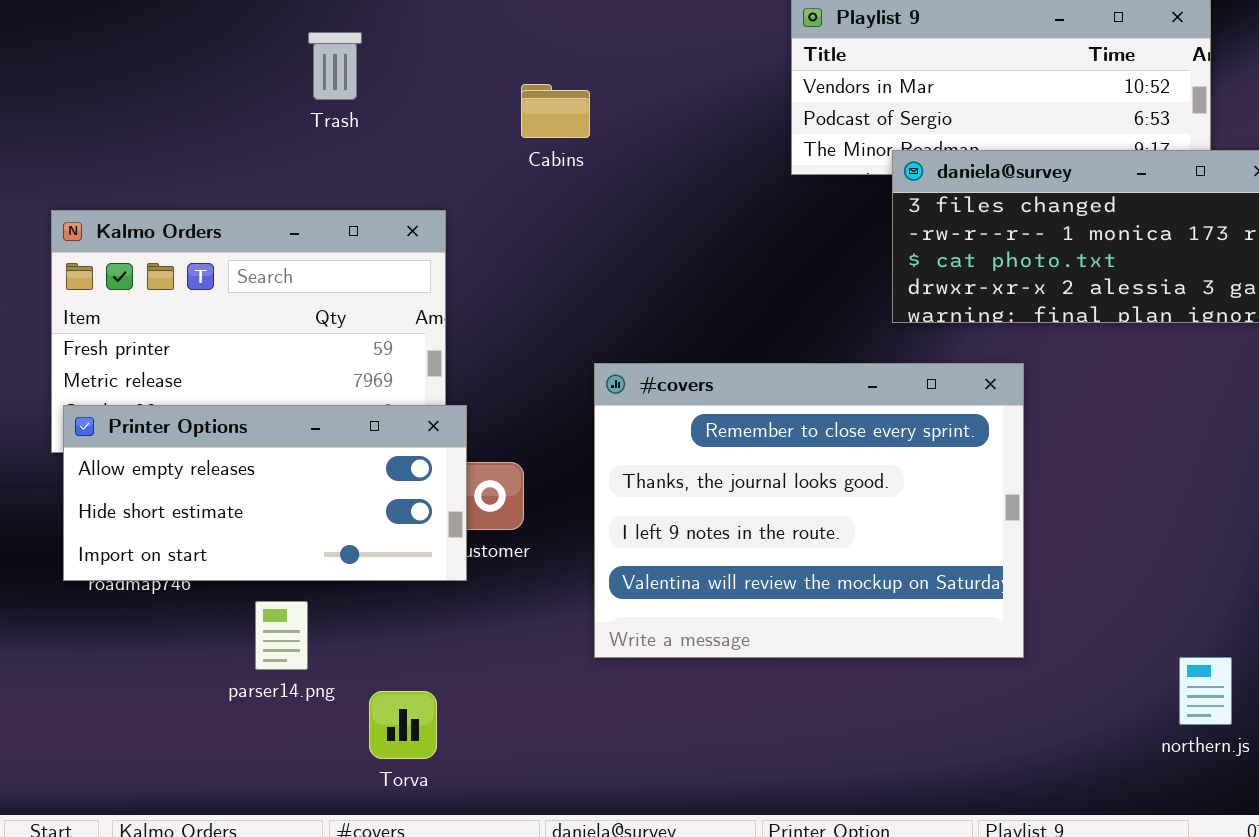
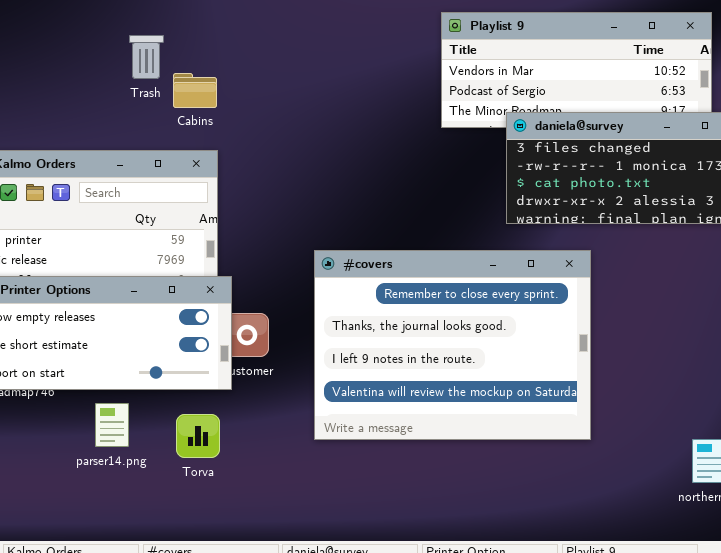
Cabins: [521,84,590,138] -> [173,73,217,108], moved
Torva: [369,691,437,759] -> [176,414,220,458], moved

